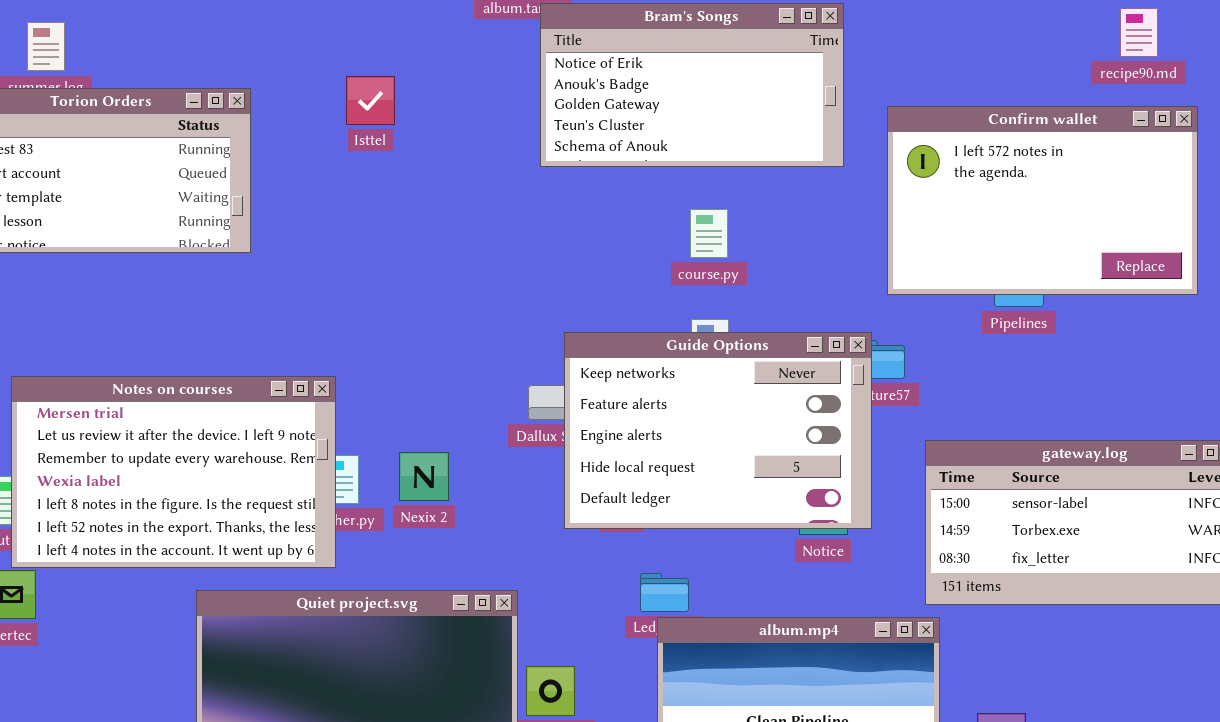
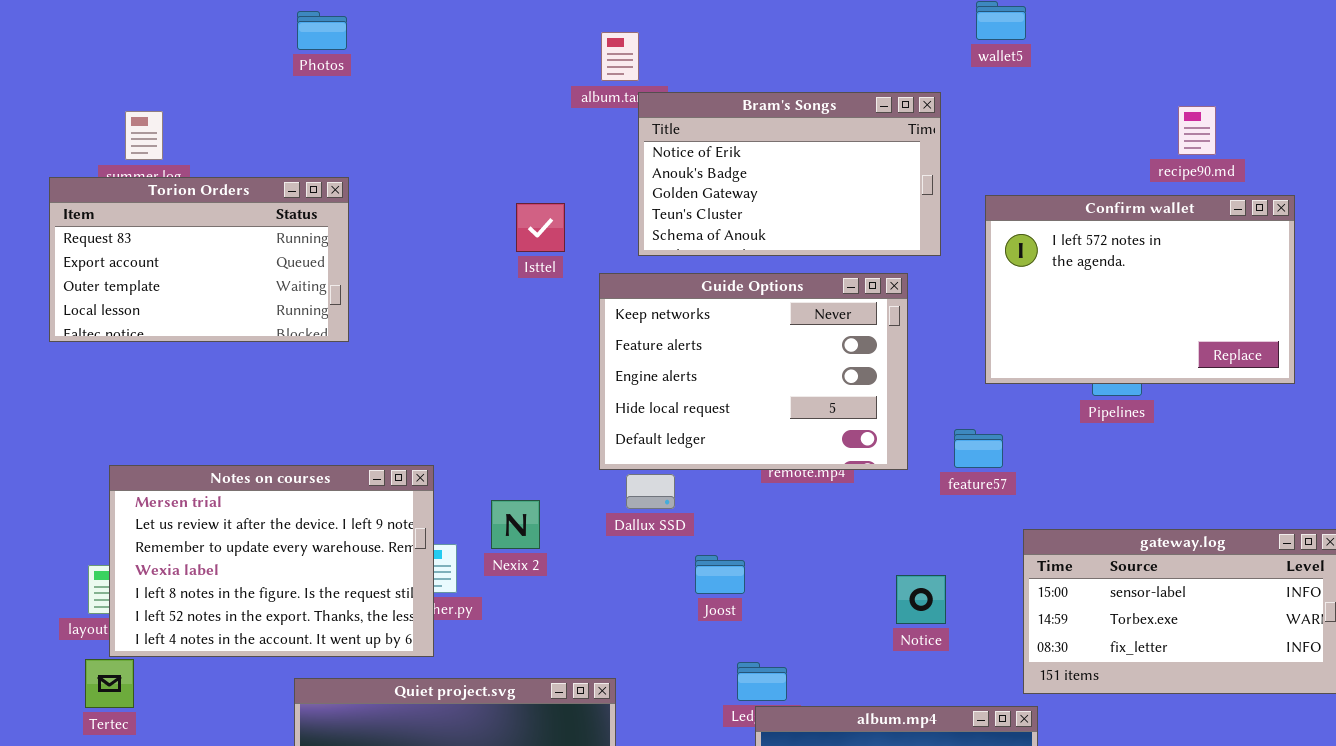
recipe90.md: [1120,8,1158,57] -> [1178,106,1216,155], moved
Isttel: [346,76,395,125] -> [516,203,565,252], moved
Guide Options: [564,332,872,529] -> [599,273,908,470], moved
Nexix 2: [399,452,449,501] -> [491,500,540,549], moved

